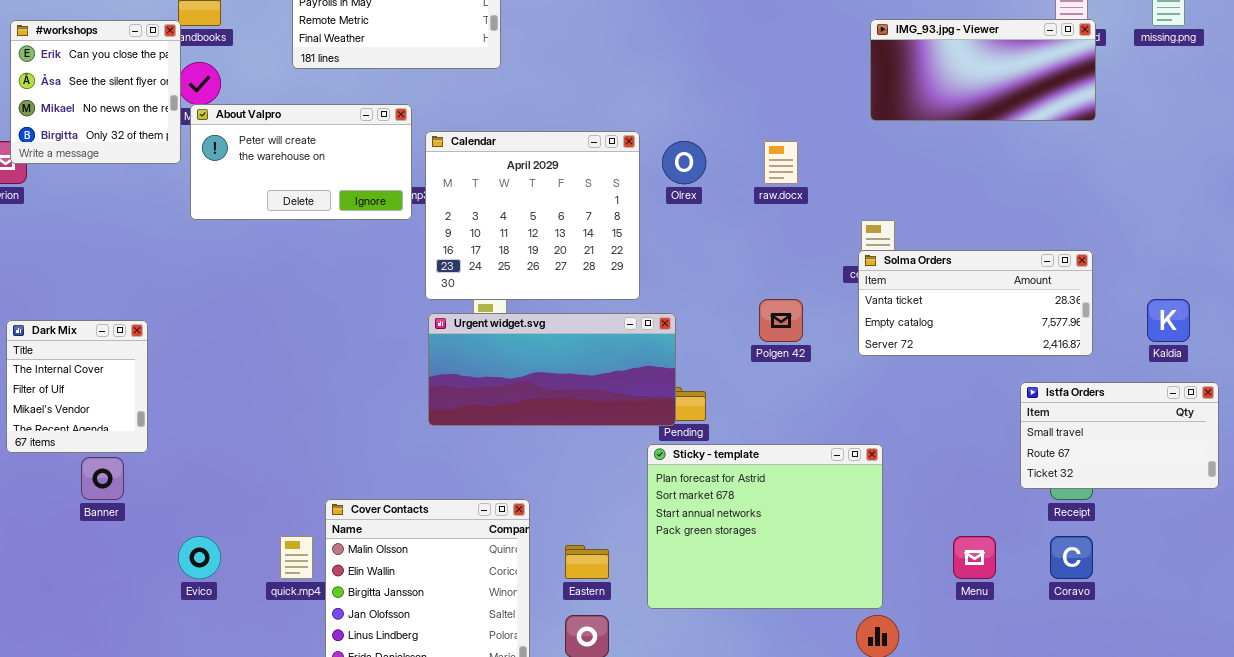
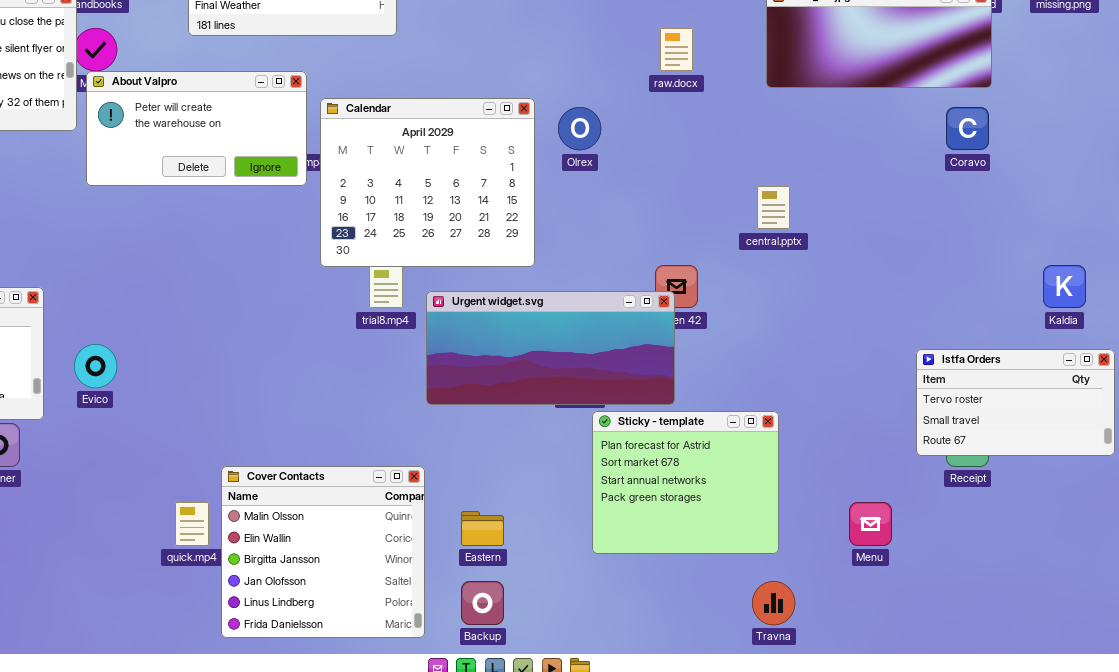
raw.docx: [764,141,798,184] -> [660,28,693,71], moved
Solma Orders: [858,250,1093,356] -> none, closed
Urgent widget.svg: [428,313,676,426] -> [426,291,675,405], moved
Istfa Orders: [1020,382,1219,489] -> [916,349,1115,456], scrolled up 1 row
Sticky - template: [647,444,883,609] -> [592,411,779,554], resized
Evico: [178,536,221,579] -> [74,344,117,388], moved
Coravo: [1050,536,1093,579] -> [946,107,989,150], moved

